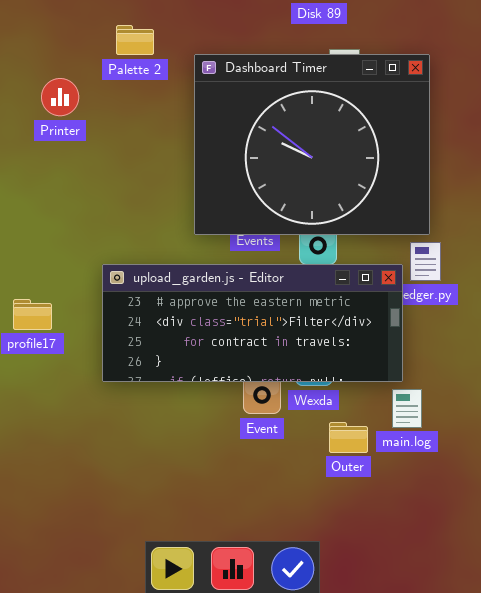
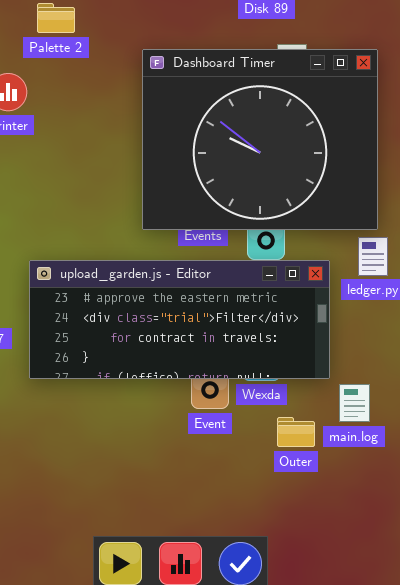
Palette 2: [116,25,154,55] -> [37,3,75,33], moved
upload_garden.js - Editor: [102,264,403,382] -> [29,260,330,379], moved

